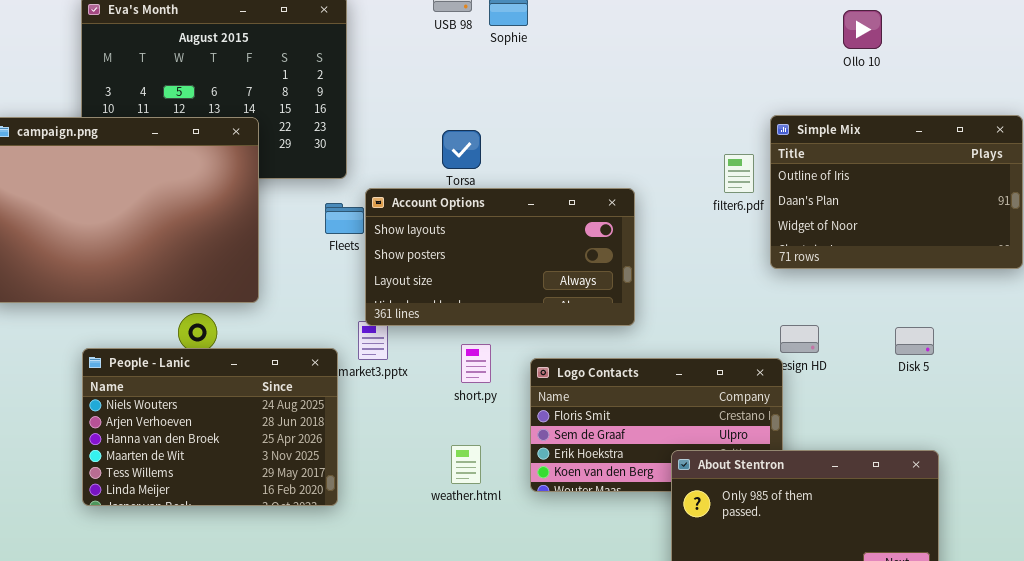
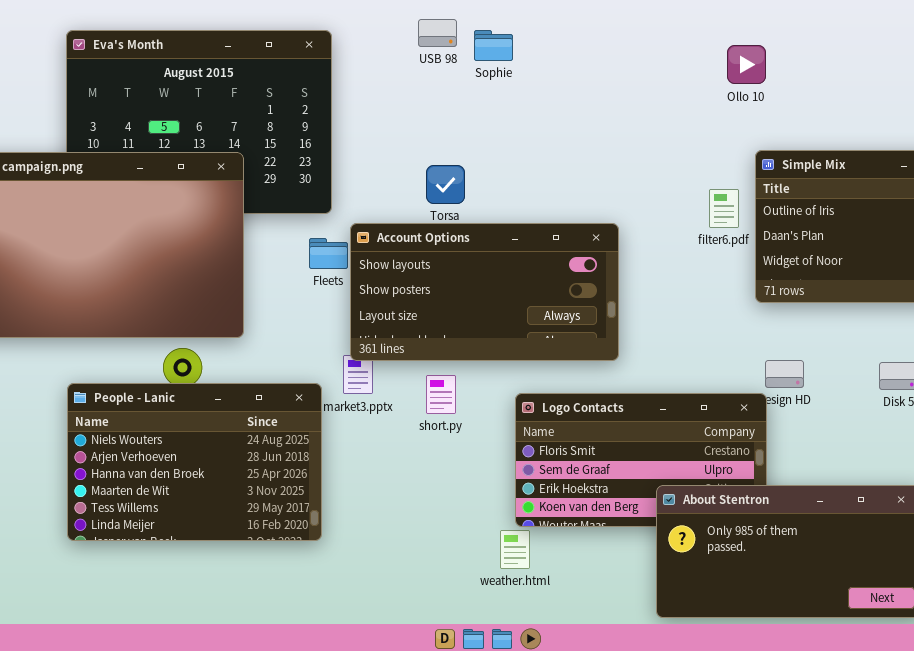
Ollo 10: [843,10,882,49] -> [727,45,766,84], moved
short.py: [461,344,491,383] -> [426,375,456,414], moved
weather.html: [451,445,481,484] -> [500,530,530,569], moved

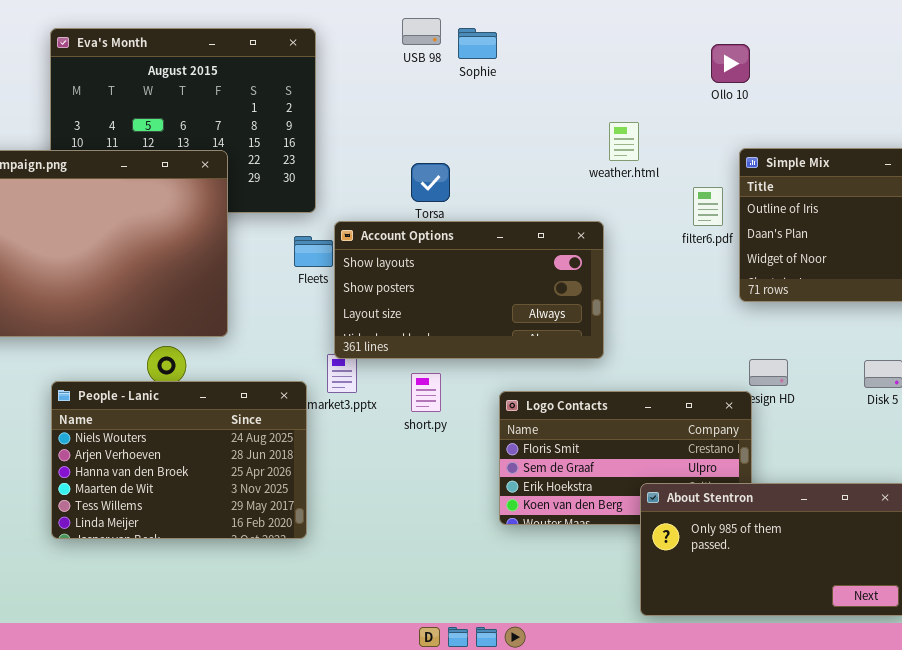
weather.html: [500,530,530,569] -> [609,122,639,161], moved

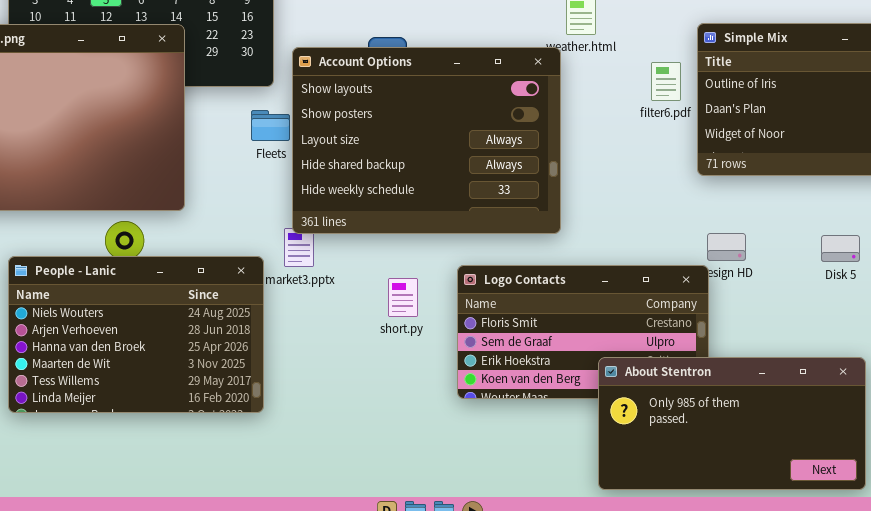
Account Options: [334,221,604,359] -> [292,47,561,234], resized
short.py: [411,373,441,412] -> [388,278,418,317], moved

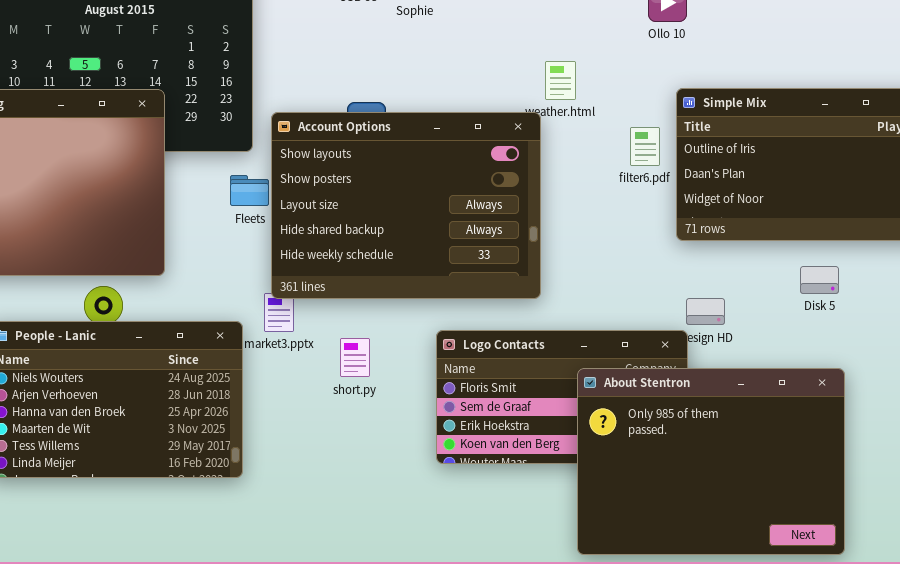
Disk 5: [821,235,860,262] -> [800,266,839,294], moved
short.py: [388,278,418,317] -> [340,338,370,377], moved
About Stentron: [598,357,866,490] -> [577,368,845,555], resized

